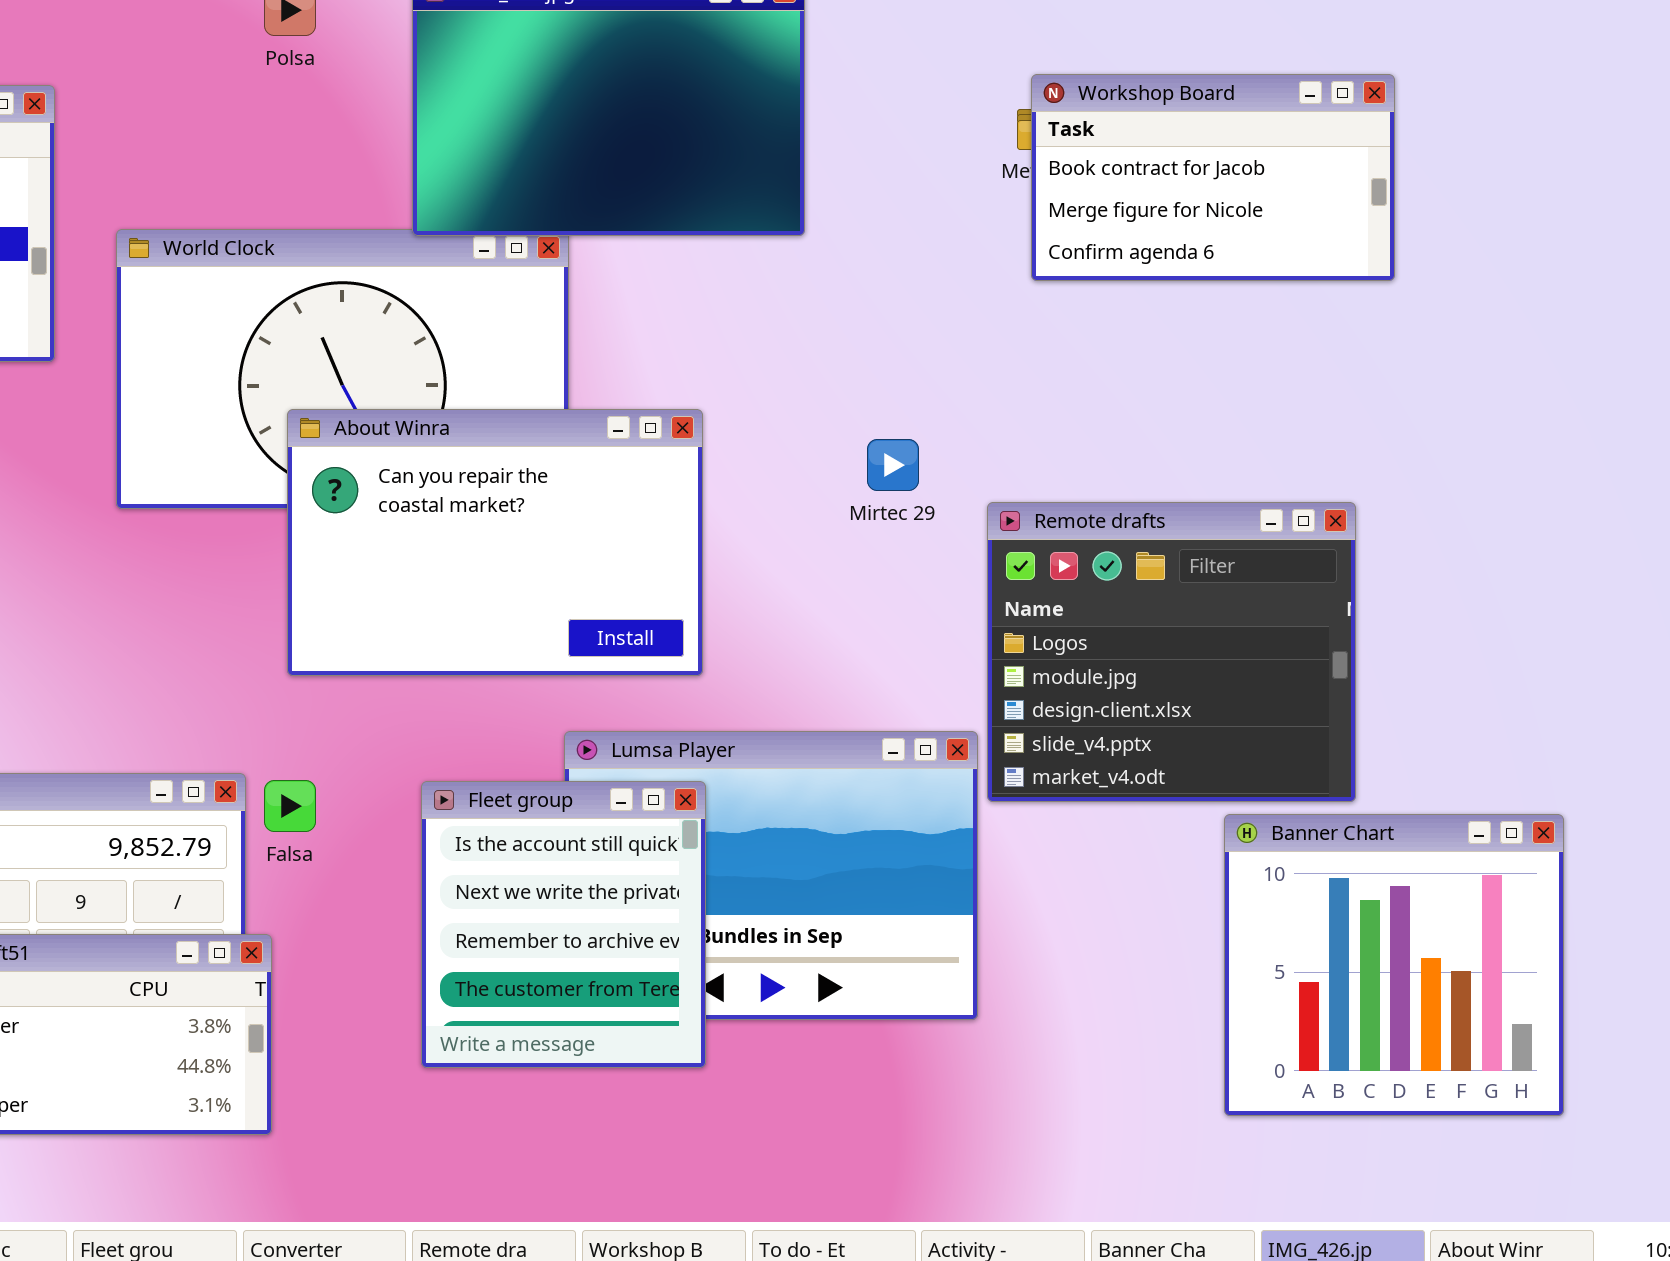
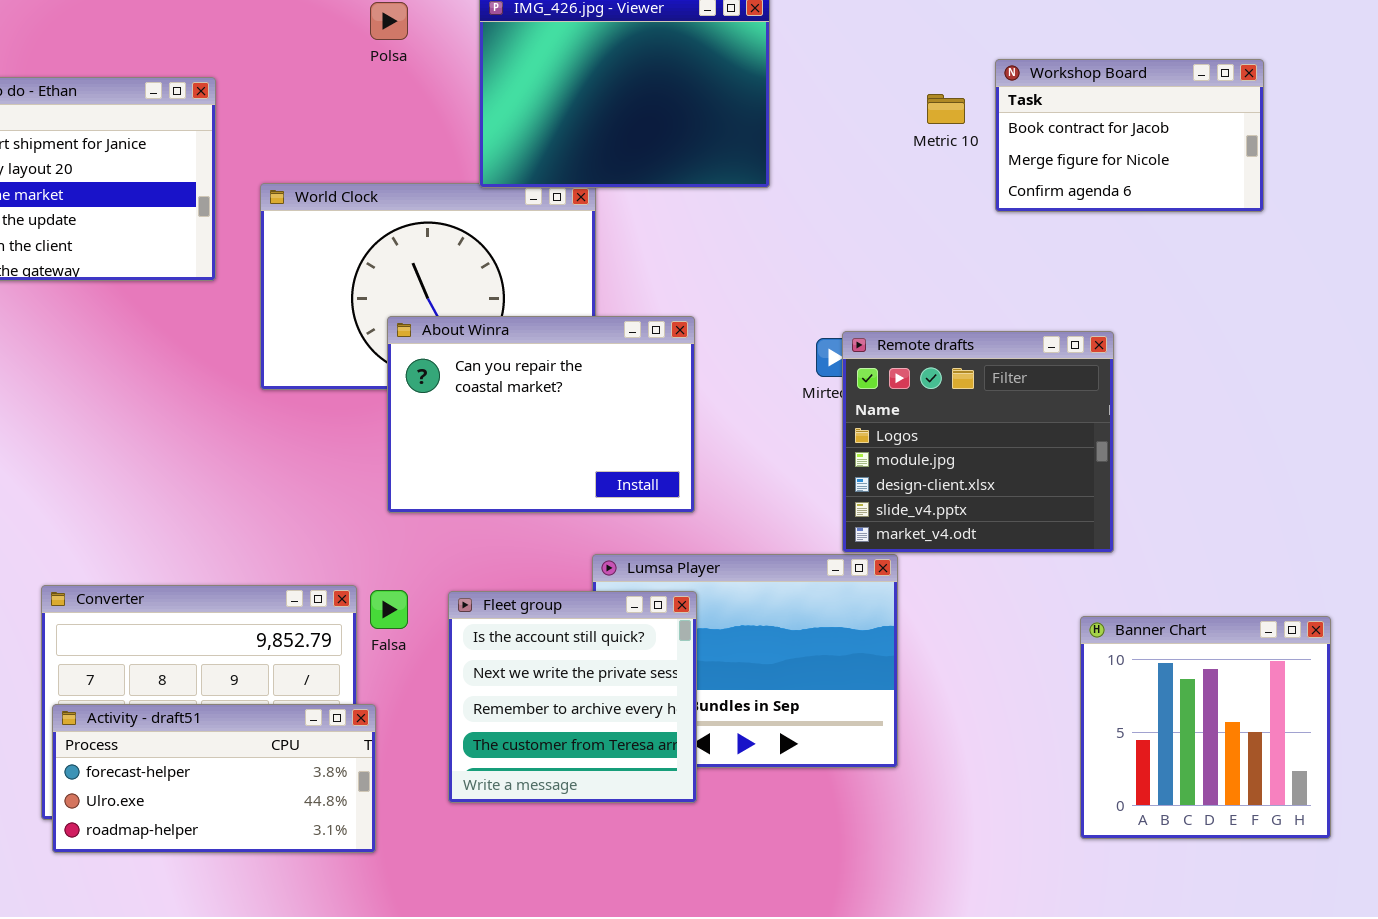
Workshop Board: [1031,74,1395,281] -> [995,59,1264,212], moved
Remote drafts: [987,502,1356,802] -> [842,331,1114,553], moved
Fleet group: [421,781,706,1068] -> [448,591,697,803], resized

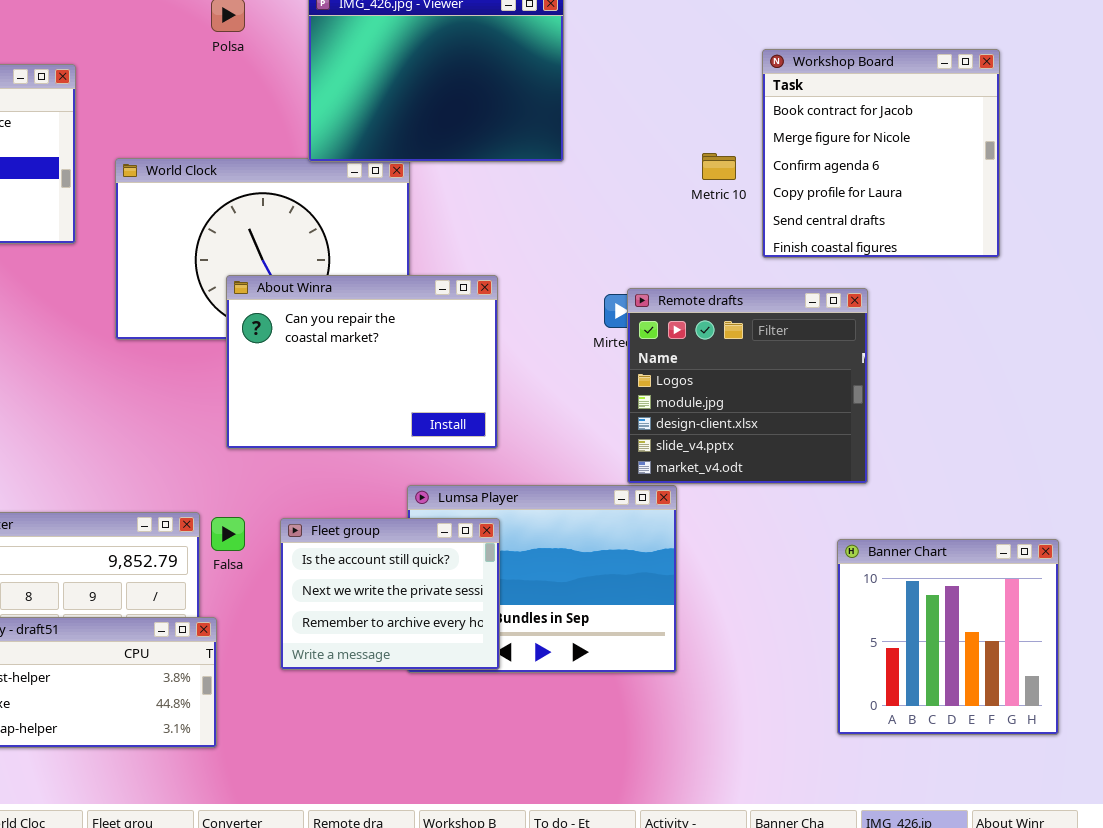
Workshop Board: [995,59,1264,212] -> [762,49,1000,258], resized
Metric 10: [927,94,965,124] -> [702,153,736,180], moved
Fleet group: [448,591,697,803] -> [280,518,500,670], resized

